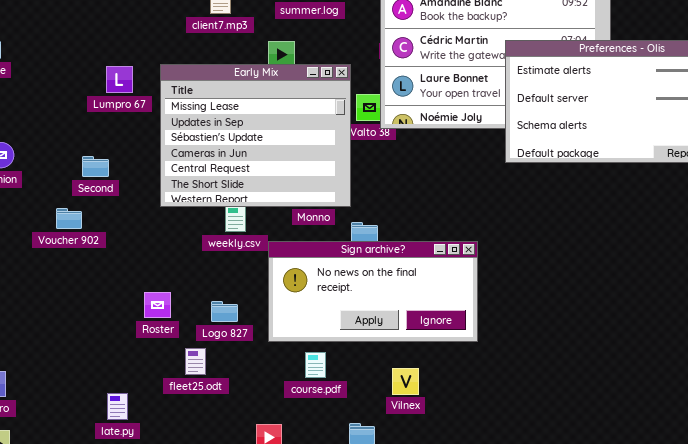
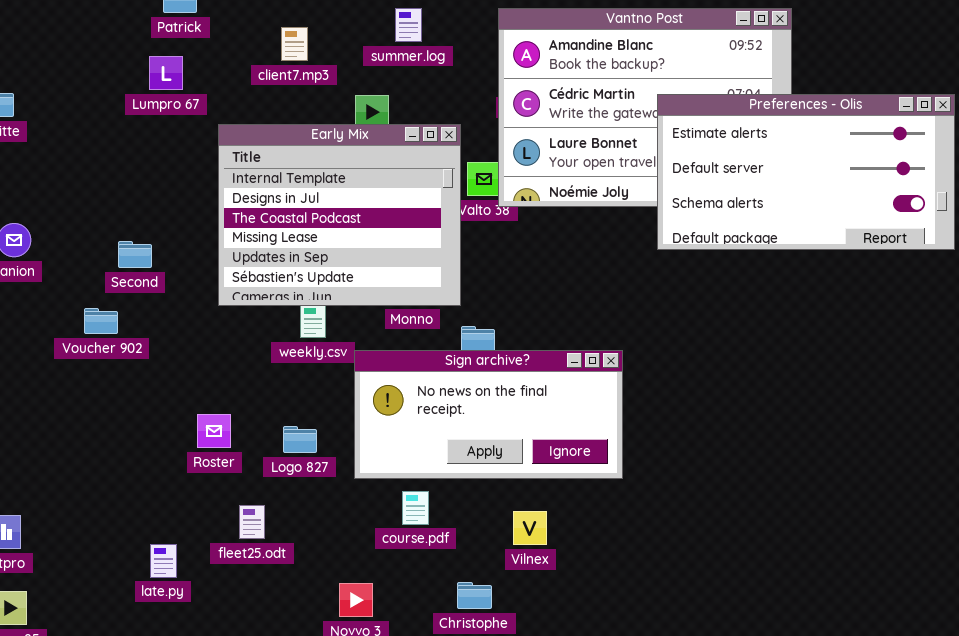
Early Mix: [160,64,351,207] -> [218,124,461,306], scrolled up 3 rows
Lumpro 67: [106,66,133,93] -> [149,56,183,90], moved
fleet25.odt: [185,348,206,375] -> [239,505,265,539], moved

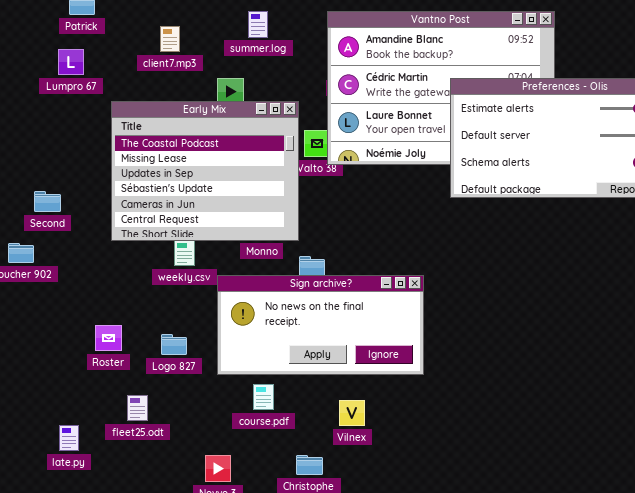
Early Mix: [218,124,461,306] -> [111,101,299,241], scrolled down 2 rows

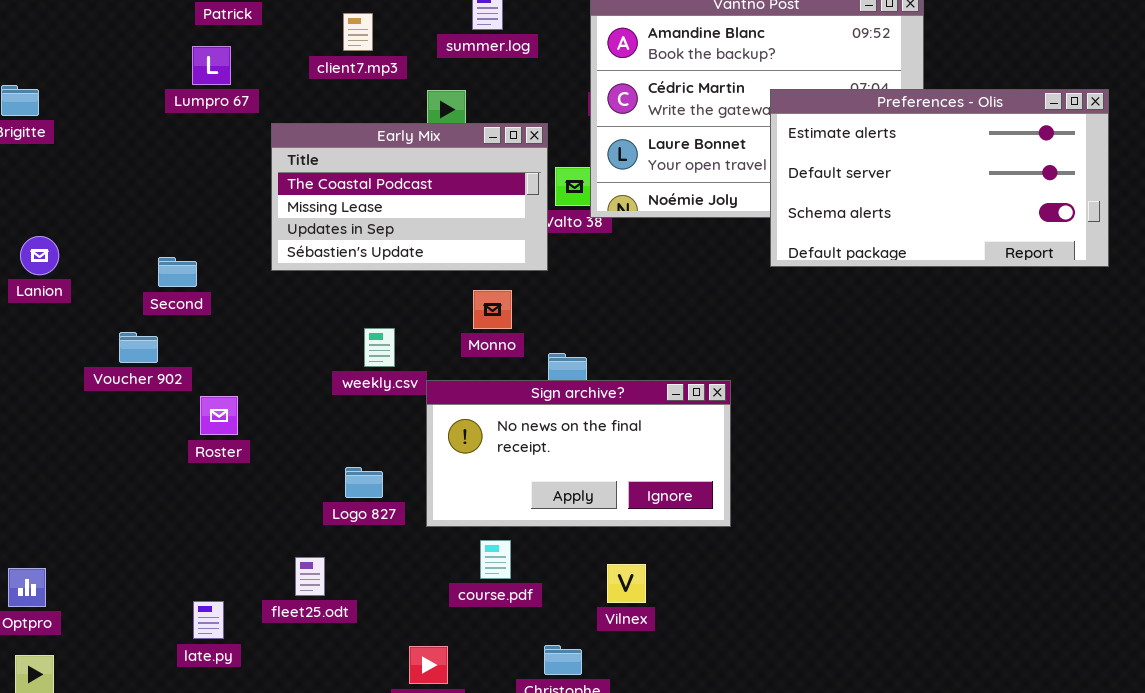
Early Mix: [111,101,299,241] -> [271,123,548,271], resized
Roster: [95,325,122,351] -> [200,396,238,435], moved

